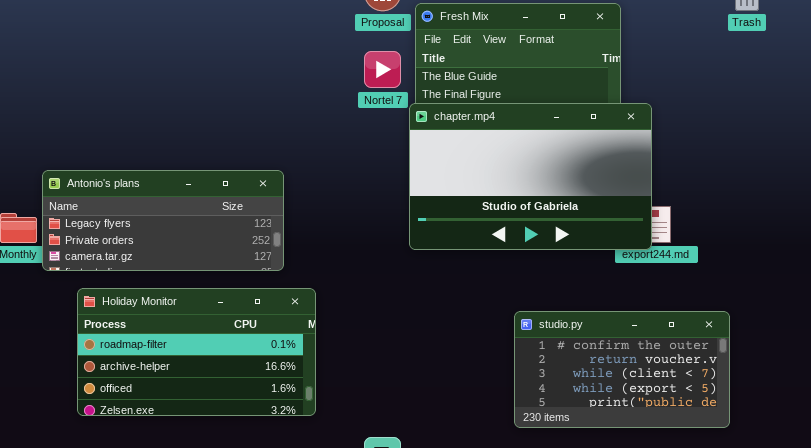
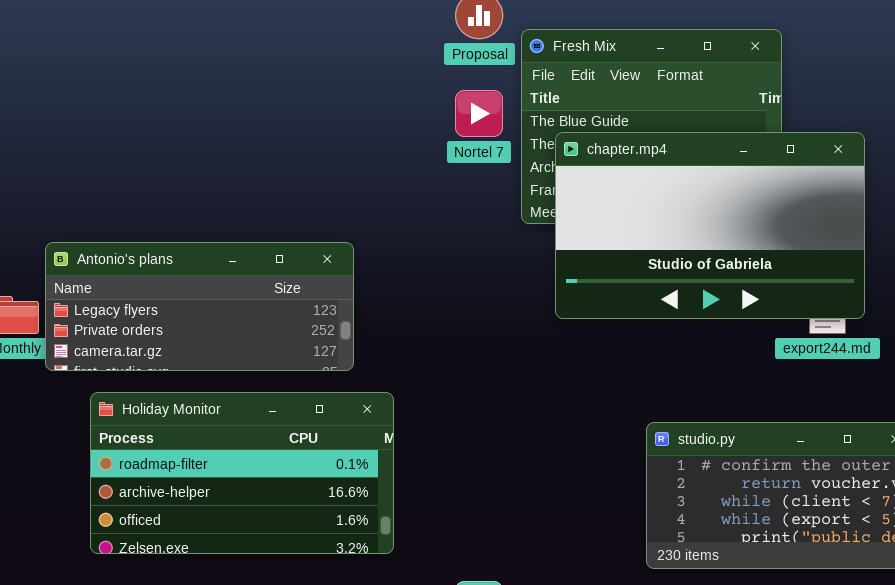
chapter.mp4: [409,103,652,250] -> [555,132,865,319], moved

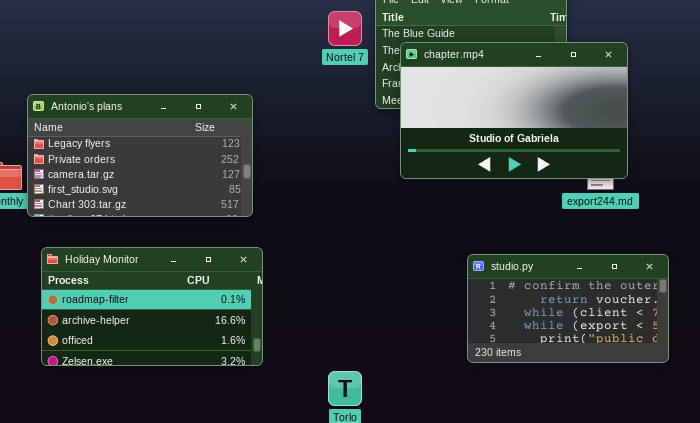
Antonio's plans: [45,242,354,371] -> [27,94,253,217], resized
Holiday Monitor: [90,392,394,554] -> [41,247,263,366], moved

